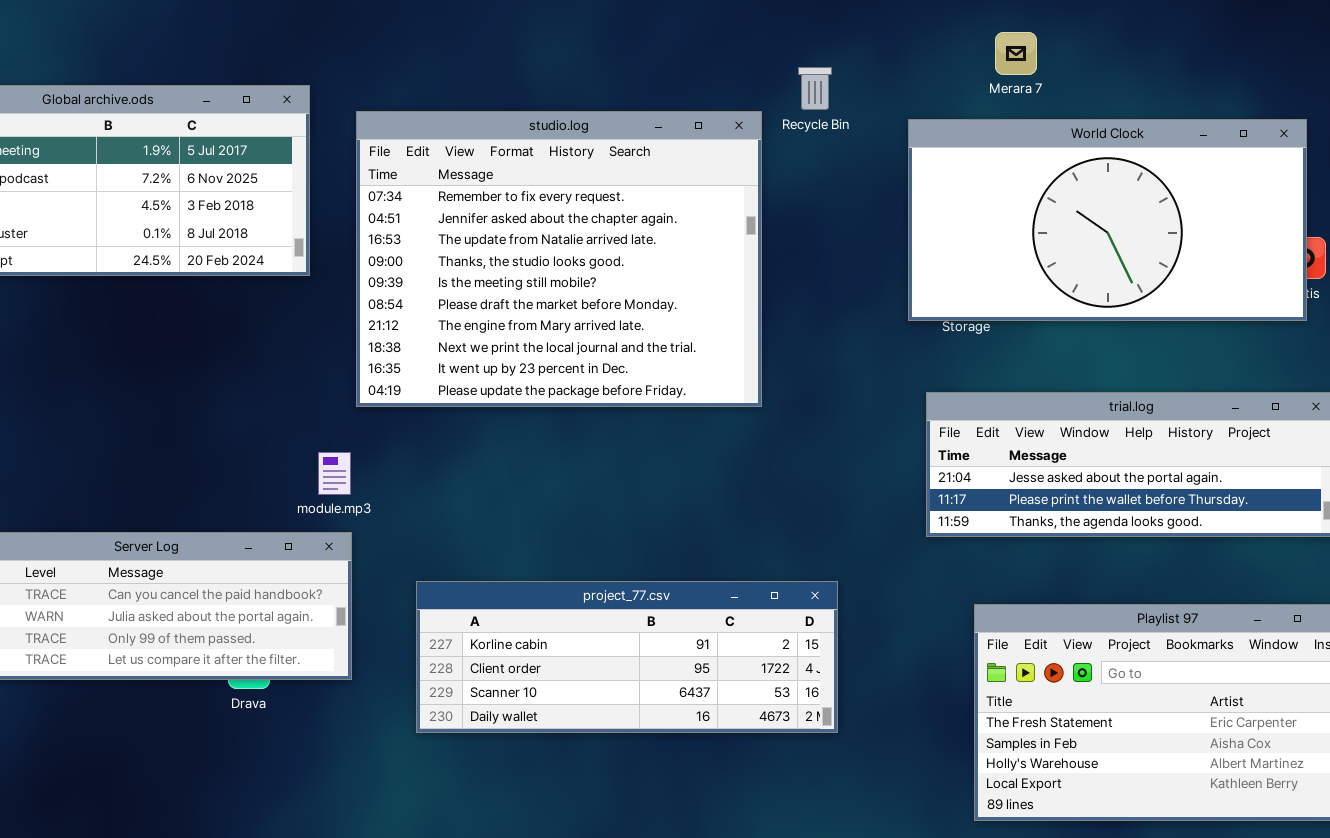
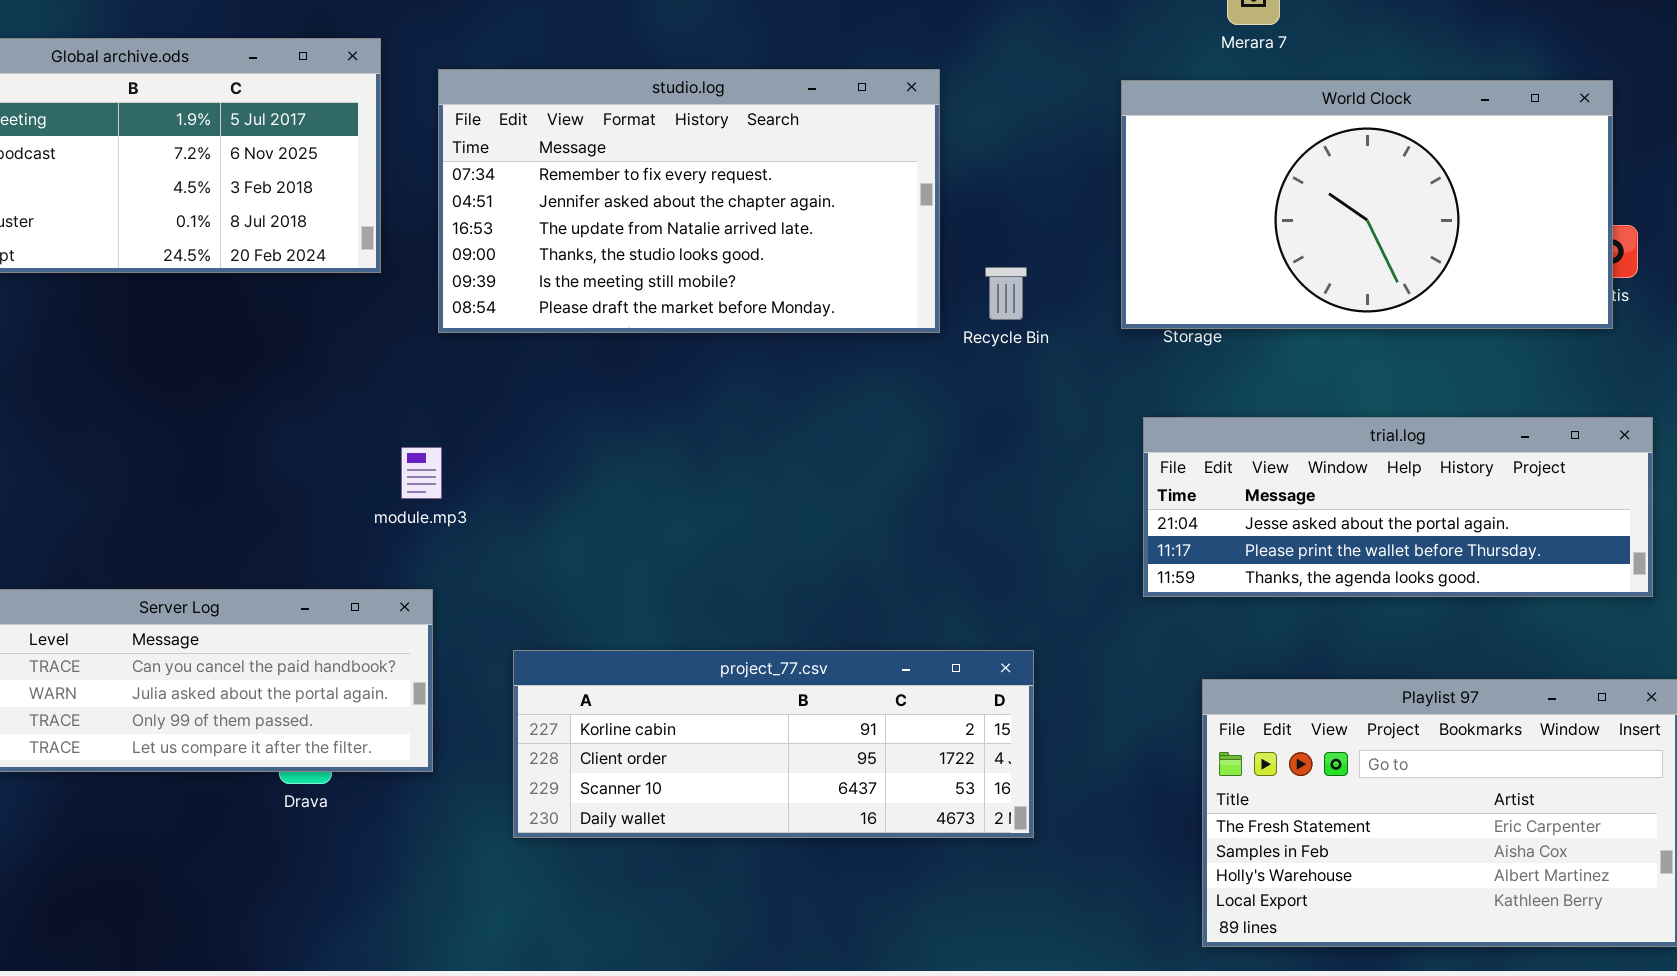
Recycle Bin: [798,67,832,110] -> [985,267,1027,320], moved
studio.log: [356,111,762,407] -> [438,69,940,333], resized
module.mp3: [318,452,351,495] -> [401,447,442,499], moved

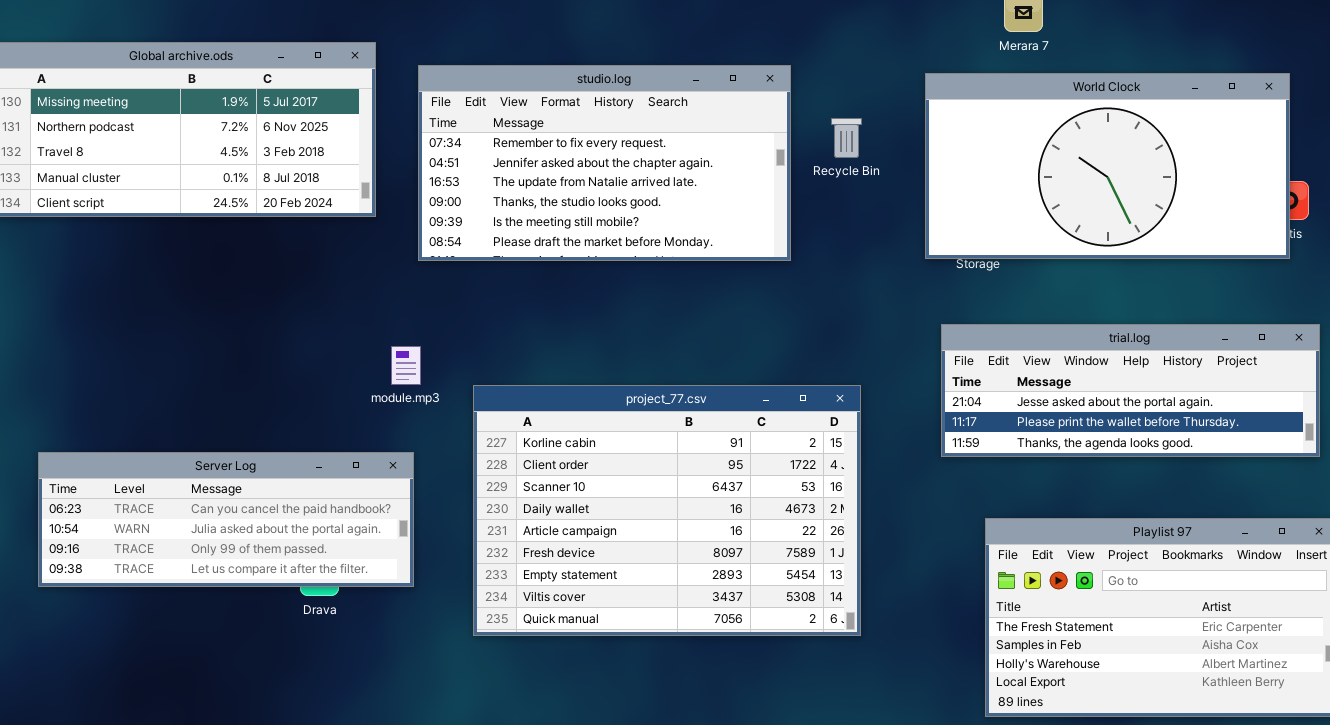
Recycle Bin: [985,267,1027,320] -> [831,118,862,158], moved
project_77.csv: [513,650,1034,838] -> [473,385,861,636], resized

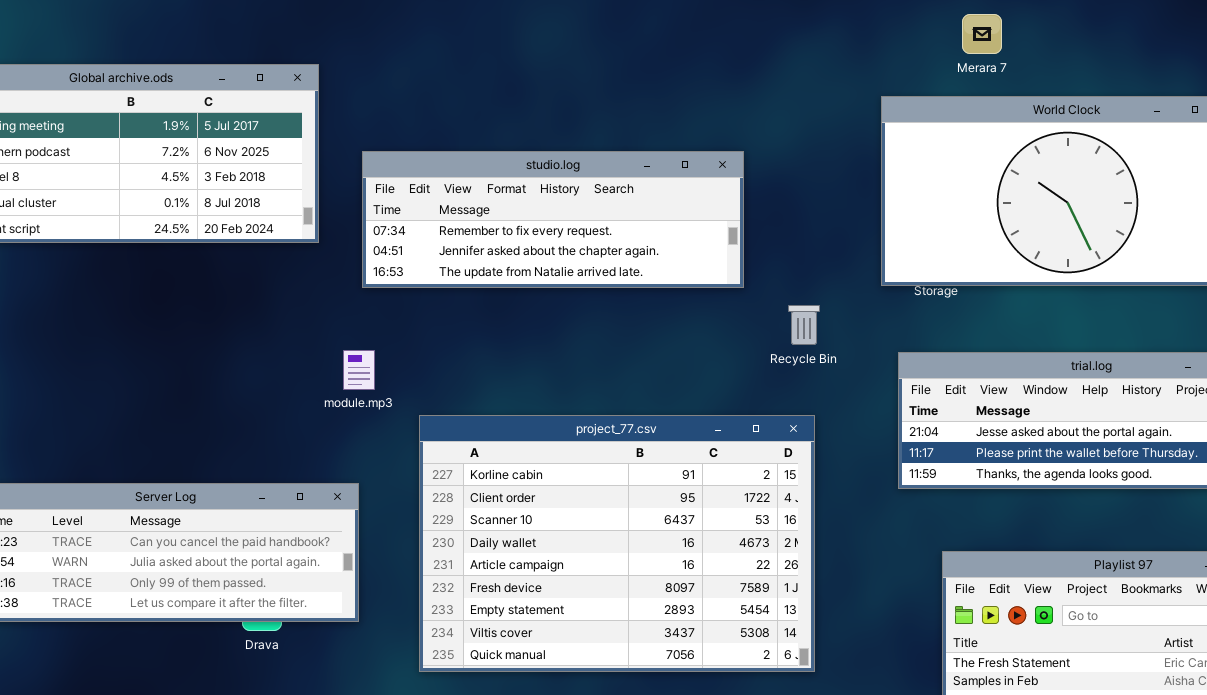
studio.log: [418,65,791,261] -> [362,151,744,288], resized
Recycle Bin: [831,118,862,158] -> [788,305,820,345], moved
module.mp3: [391,346,421,385] -> [343,350,375,390], moved

